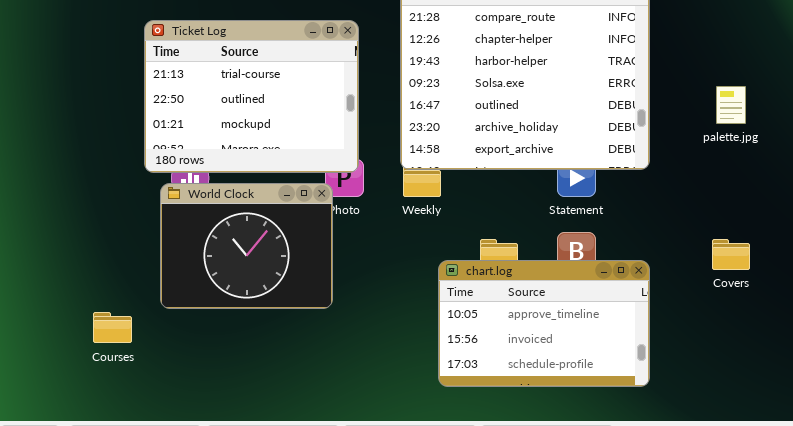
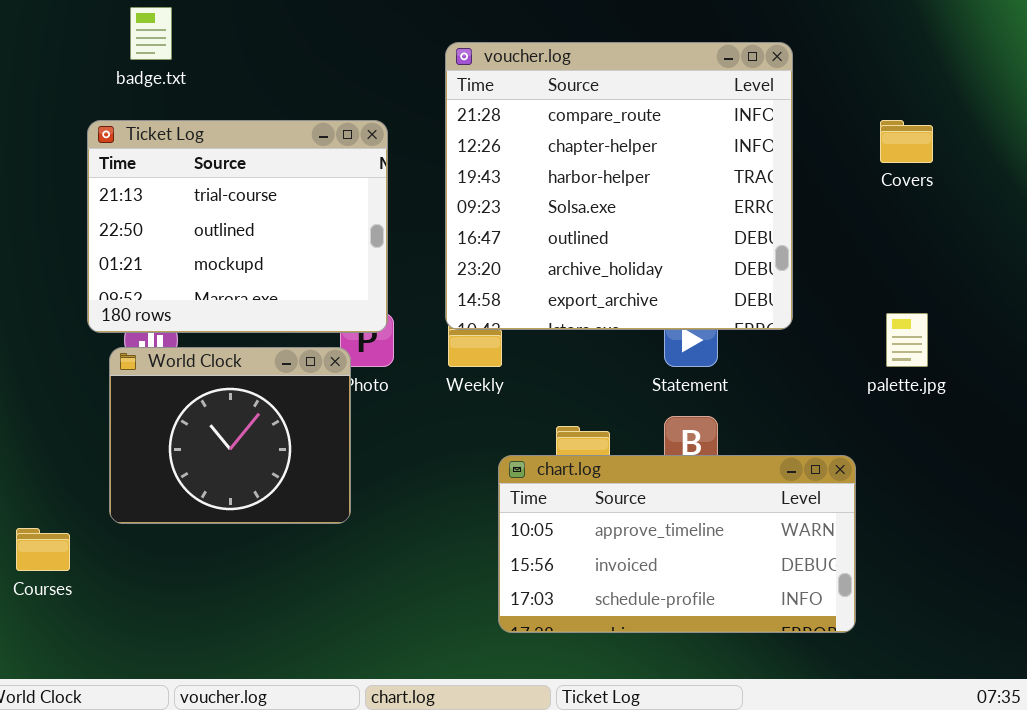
palette.jpg: [716,86,746,124] -> [886,313,928,367], moved
Covers: [712,239,750,270] -> [880,120,933,163], moved
chart.log: [438,260,650,387] -> [498,455,856,633], resized

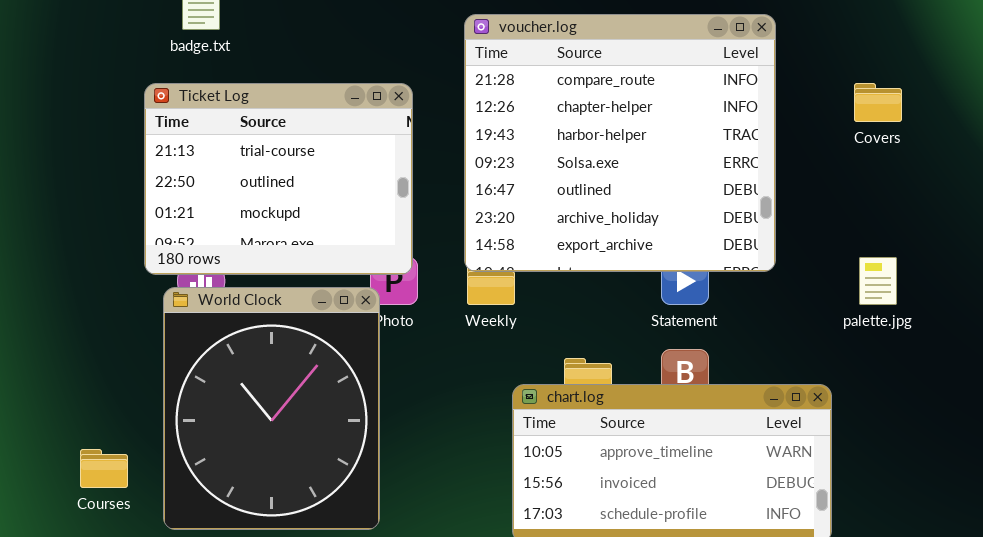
World Clock: [109,347,351,524] -> [163,287,380,530], resized

